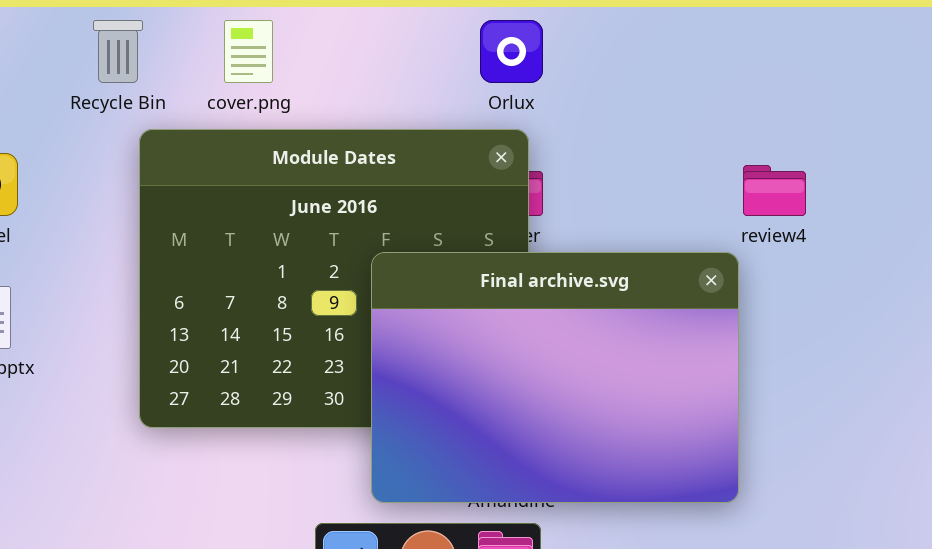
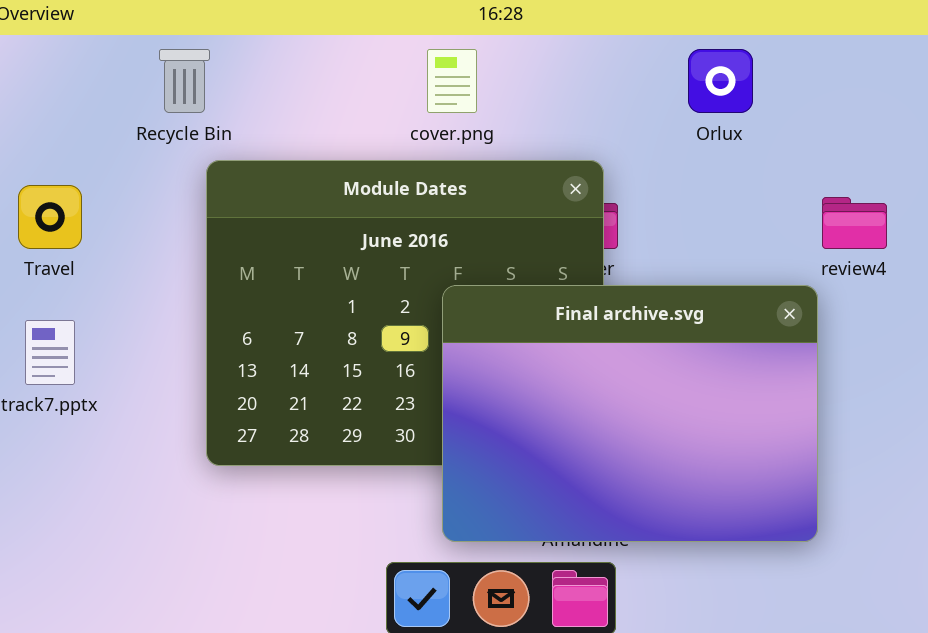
cover.png: [224,20,273,83] -> [427,49,477,113], moved
Orlux: [480,20,543,83] -> [688,49,753,113], moved

